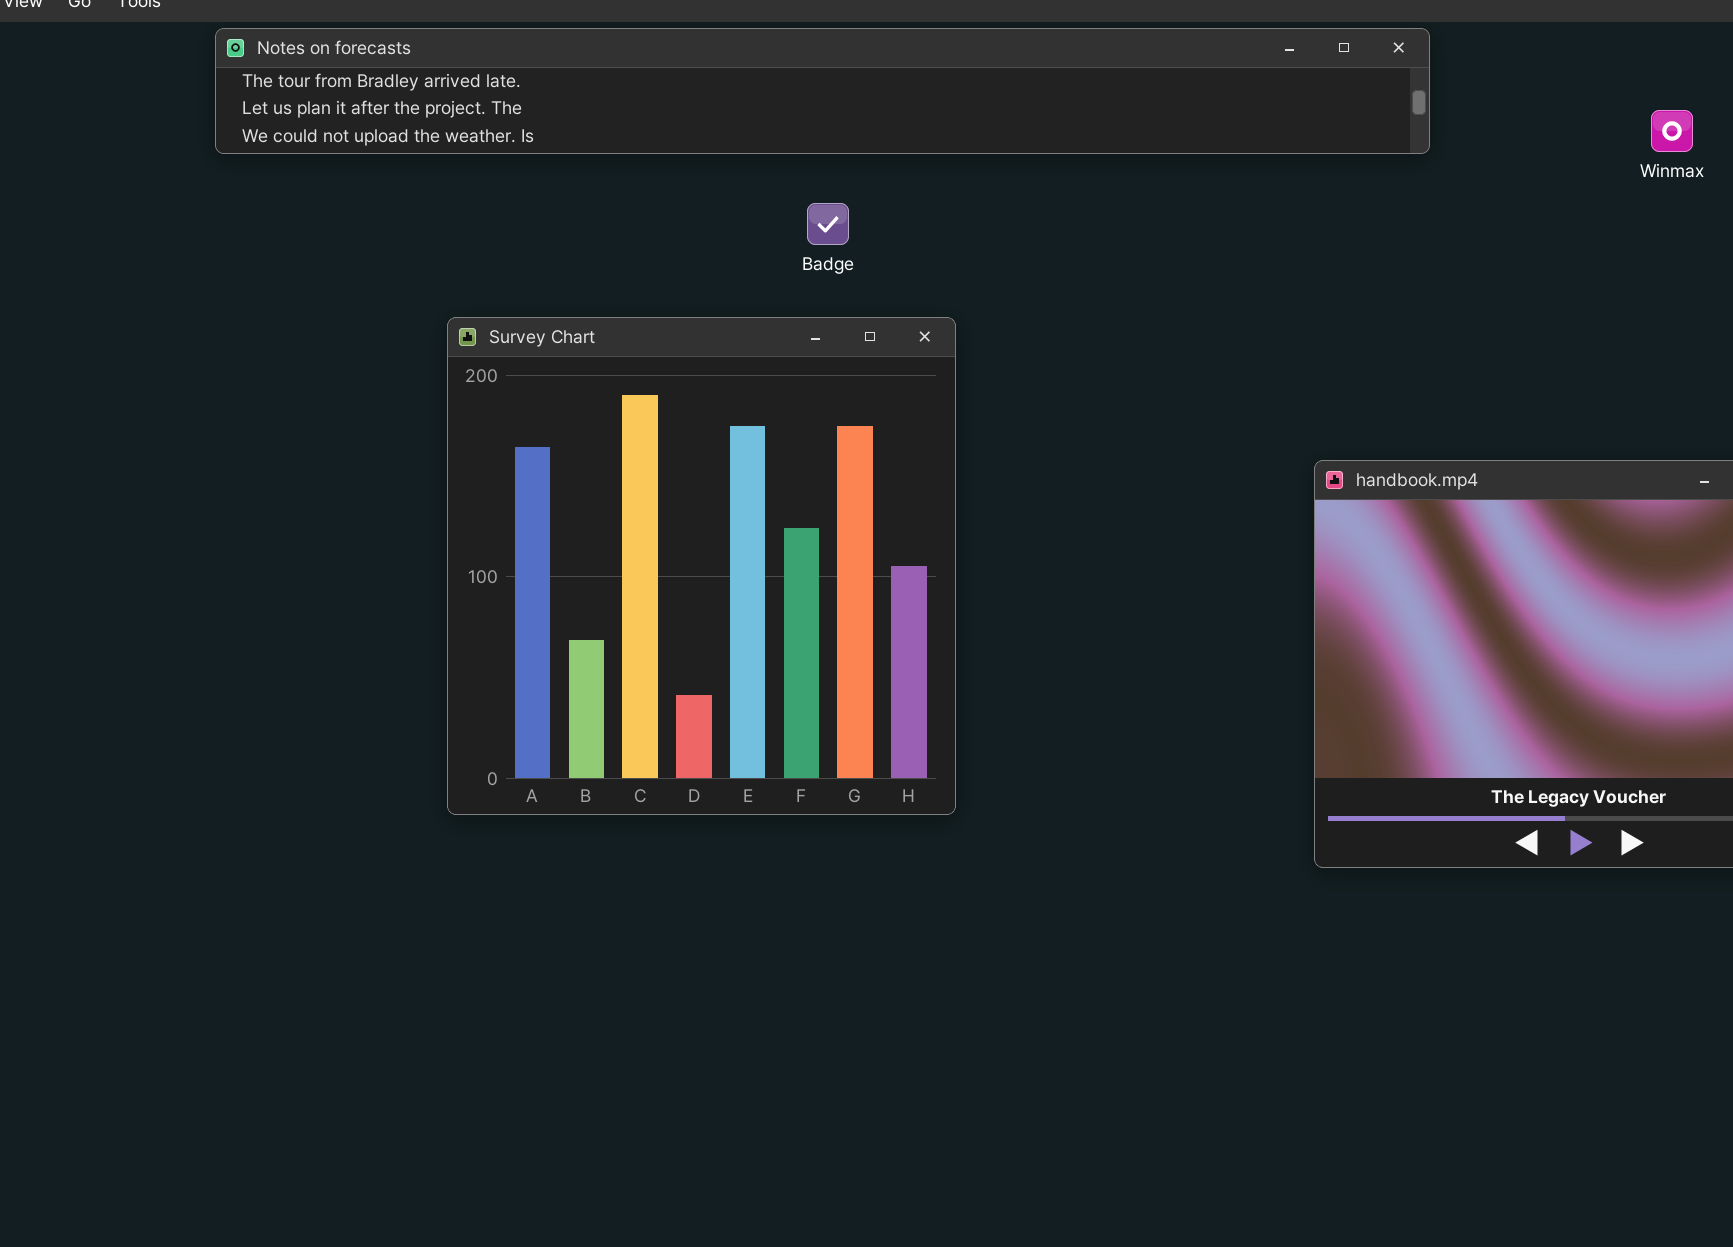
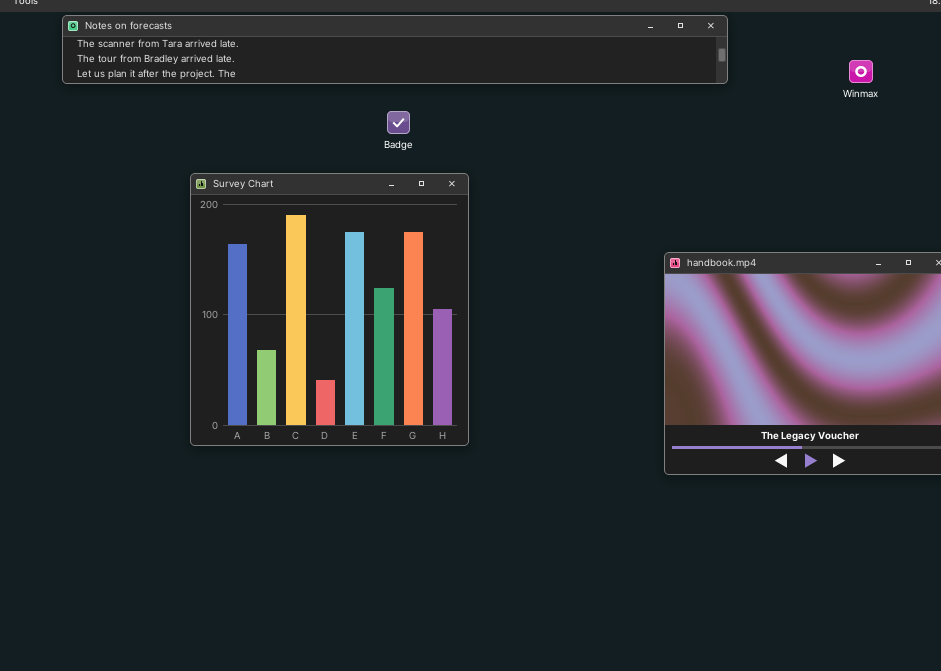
Notes on forecasts: [215,28,1430,154] -> [62,15,728,84], scrolled up 1 row

